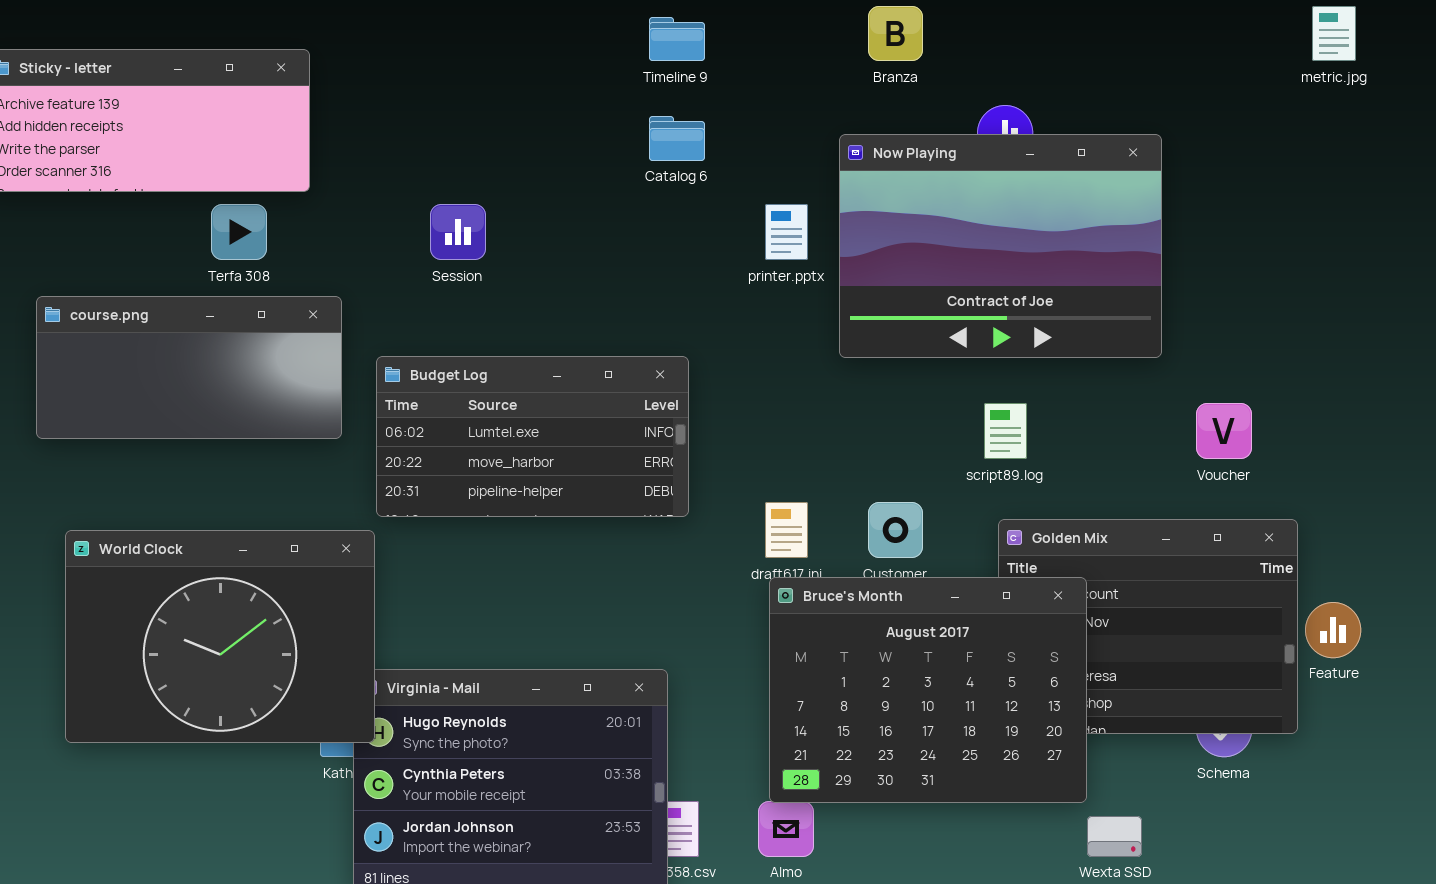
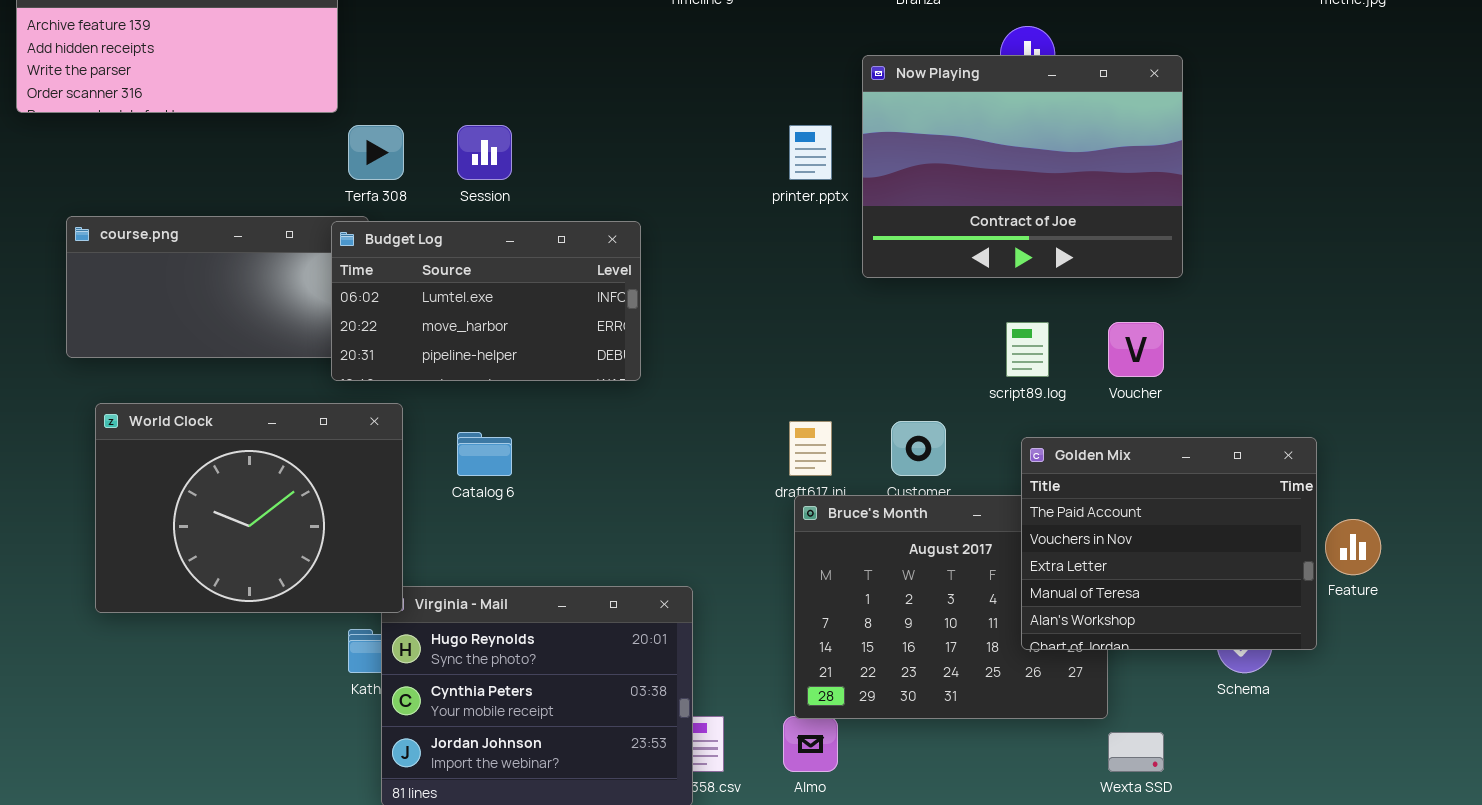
Catalog 6: [649,116,705,161] -> [457,432,512,476], moved
Terfa 308: [211,204,267,260] -> [348,125,404,180], moved
Budget Log: [376,356,689,517] -> [331,221,641,381], moved
Voucher: [1196,403,1252,459] -> [1108,322,1164,377], moved
Golden Mix: [998,519,1298,734] -> [1021,437,1317,650], raised
World Clock: [65,530,375,743] -> [95,403,403,613], moved

